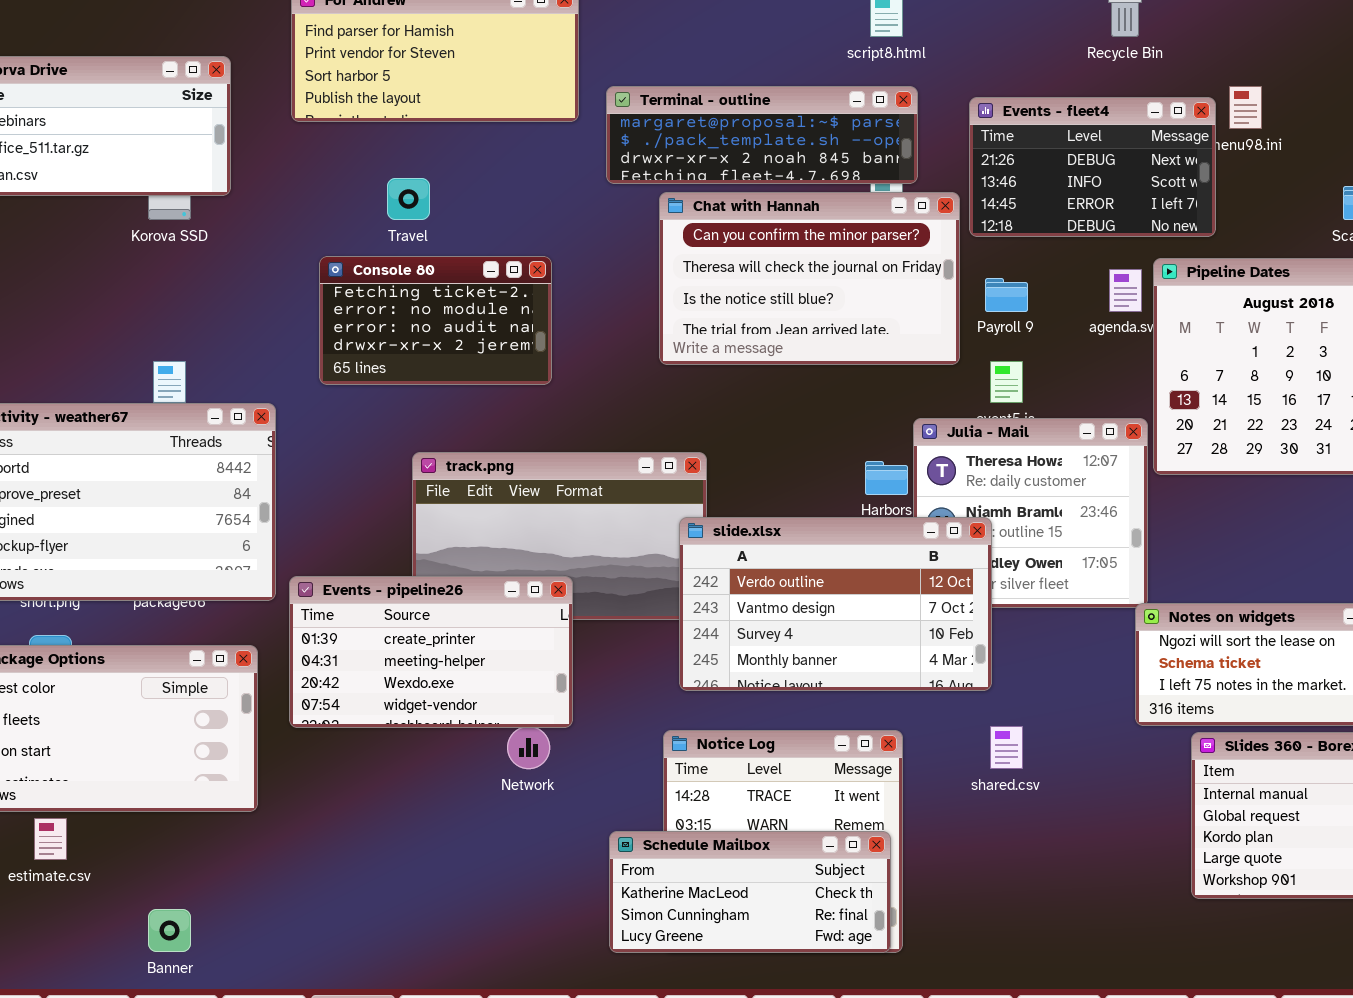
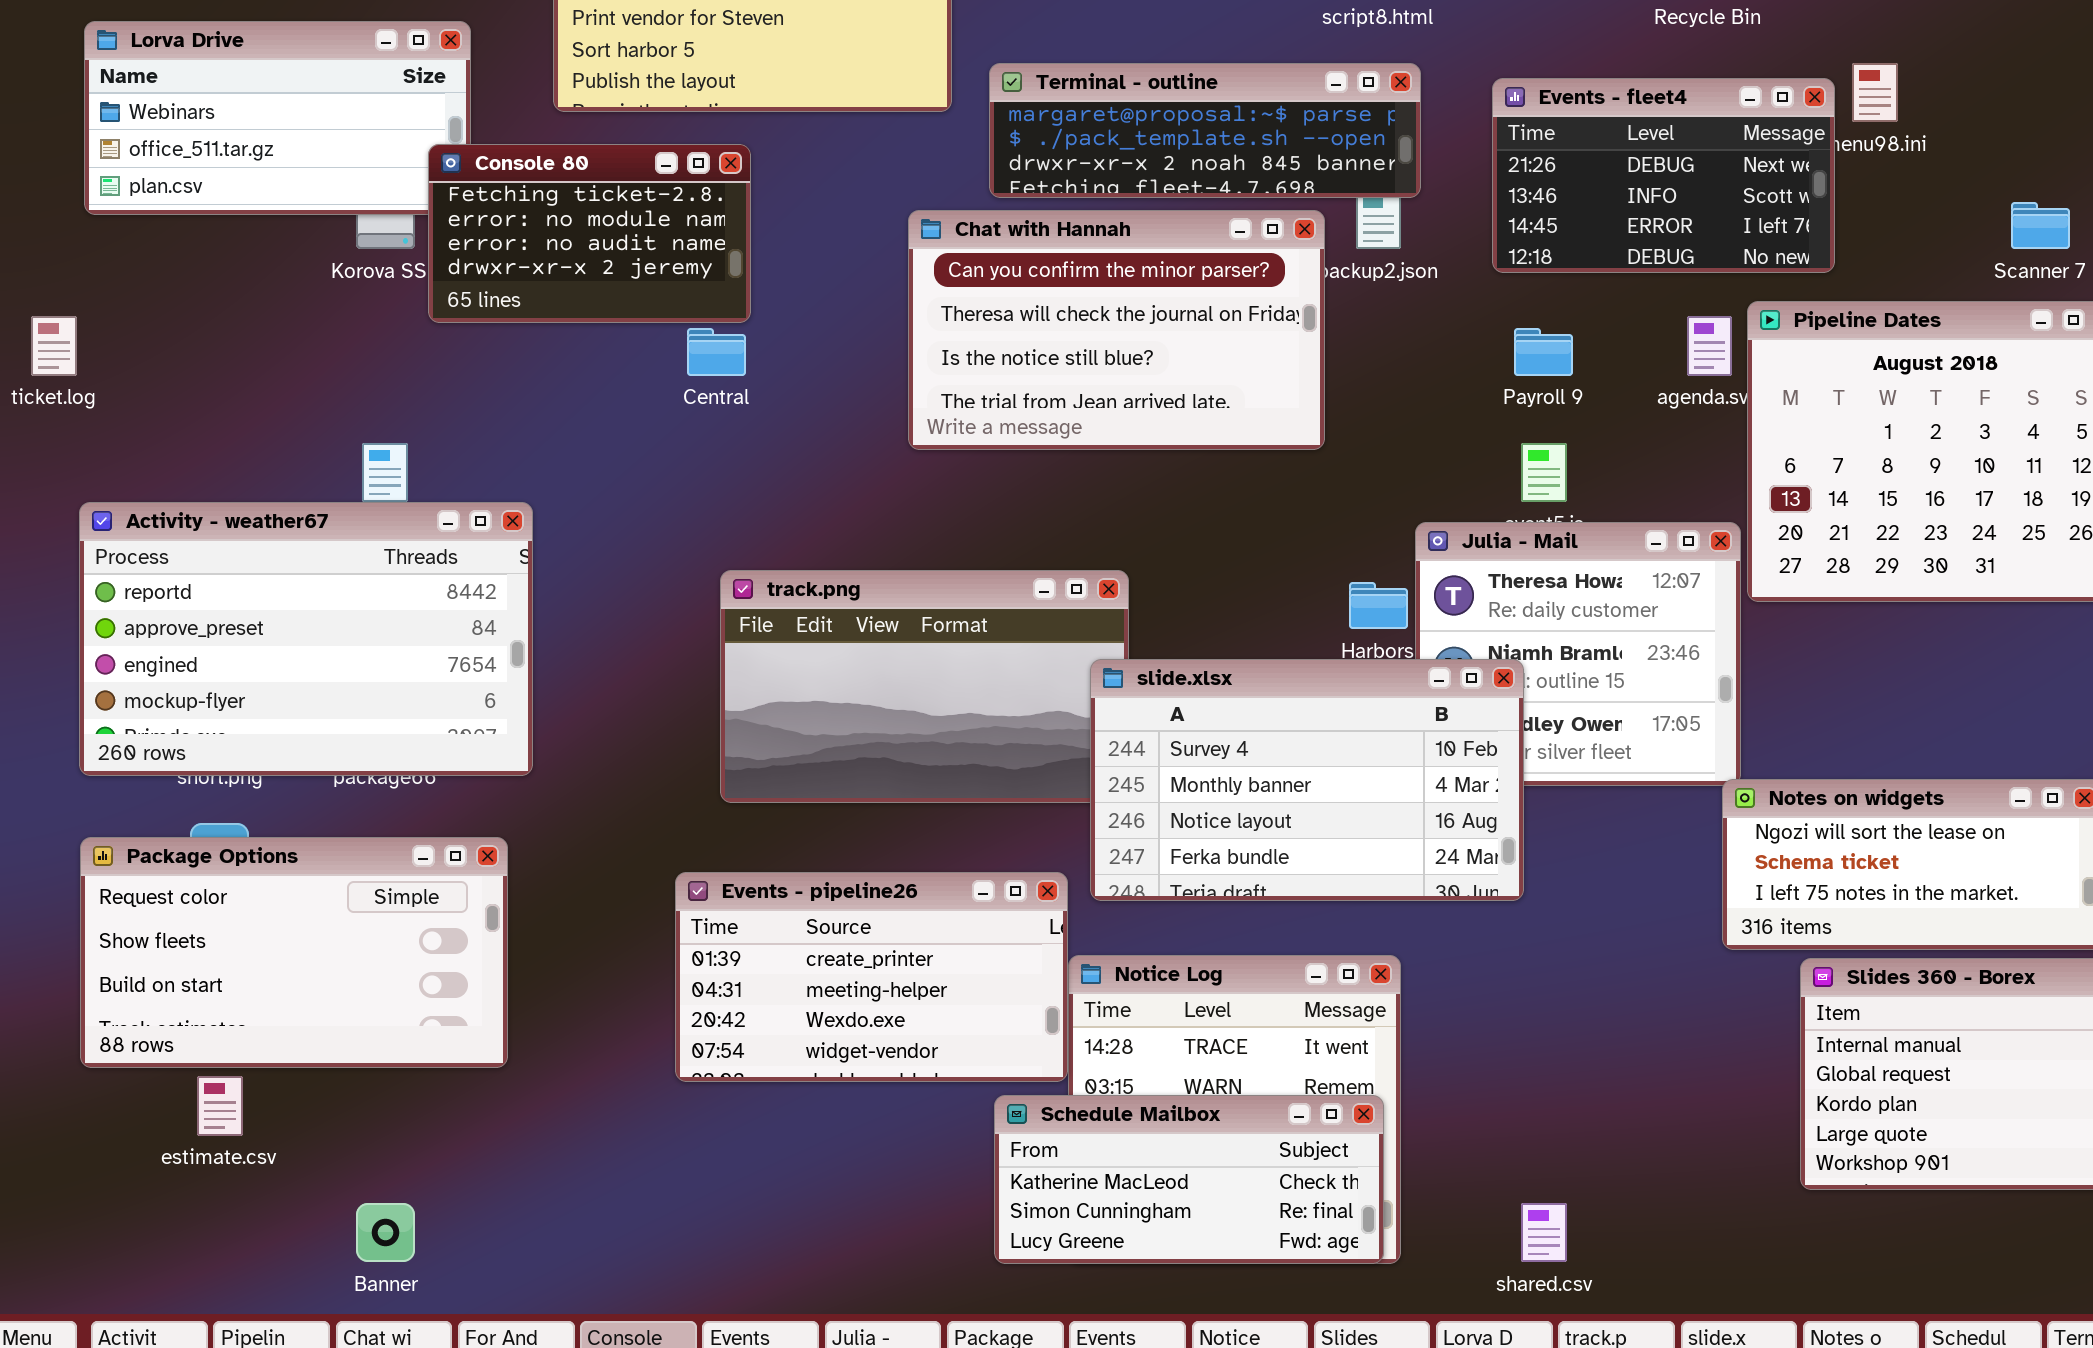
Chat with Hannah: [659,192,960,365] -> [908,210,1325,450], moved
Console 80: [319,256,552,385] -> [428,144,751,323], moved
slide.xlsx: [679,517,992,691] -> [1090,659,1524,901], scrolled down 2 rows
Events - pipeline26: [289,576,573,728] -> [675,872,1068,1082], moved
shared.csv: [990,726,1023,769] -> [1521,1203,1567,1262], moved

